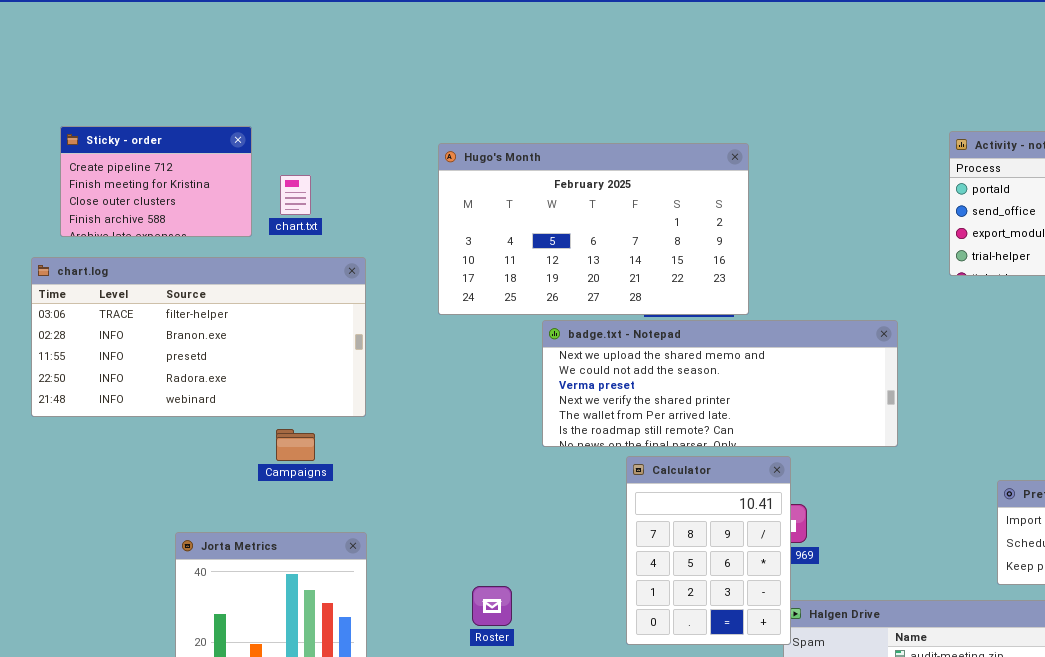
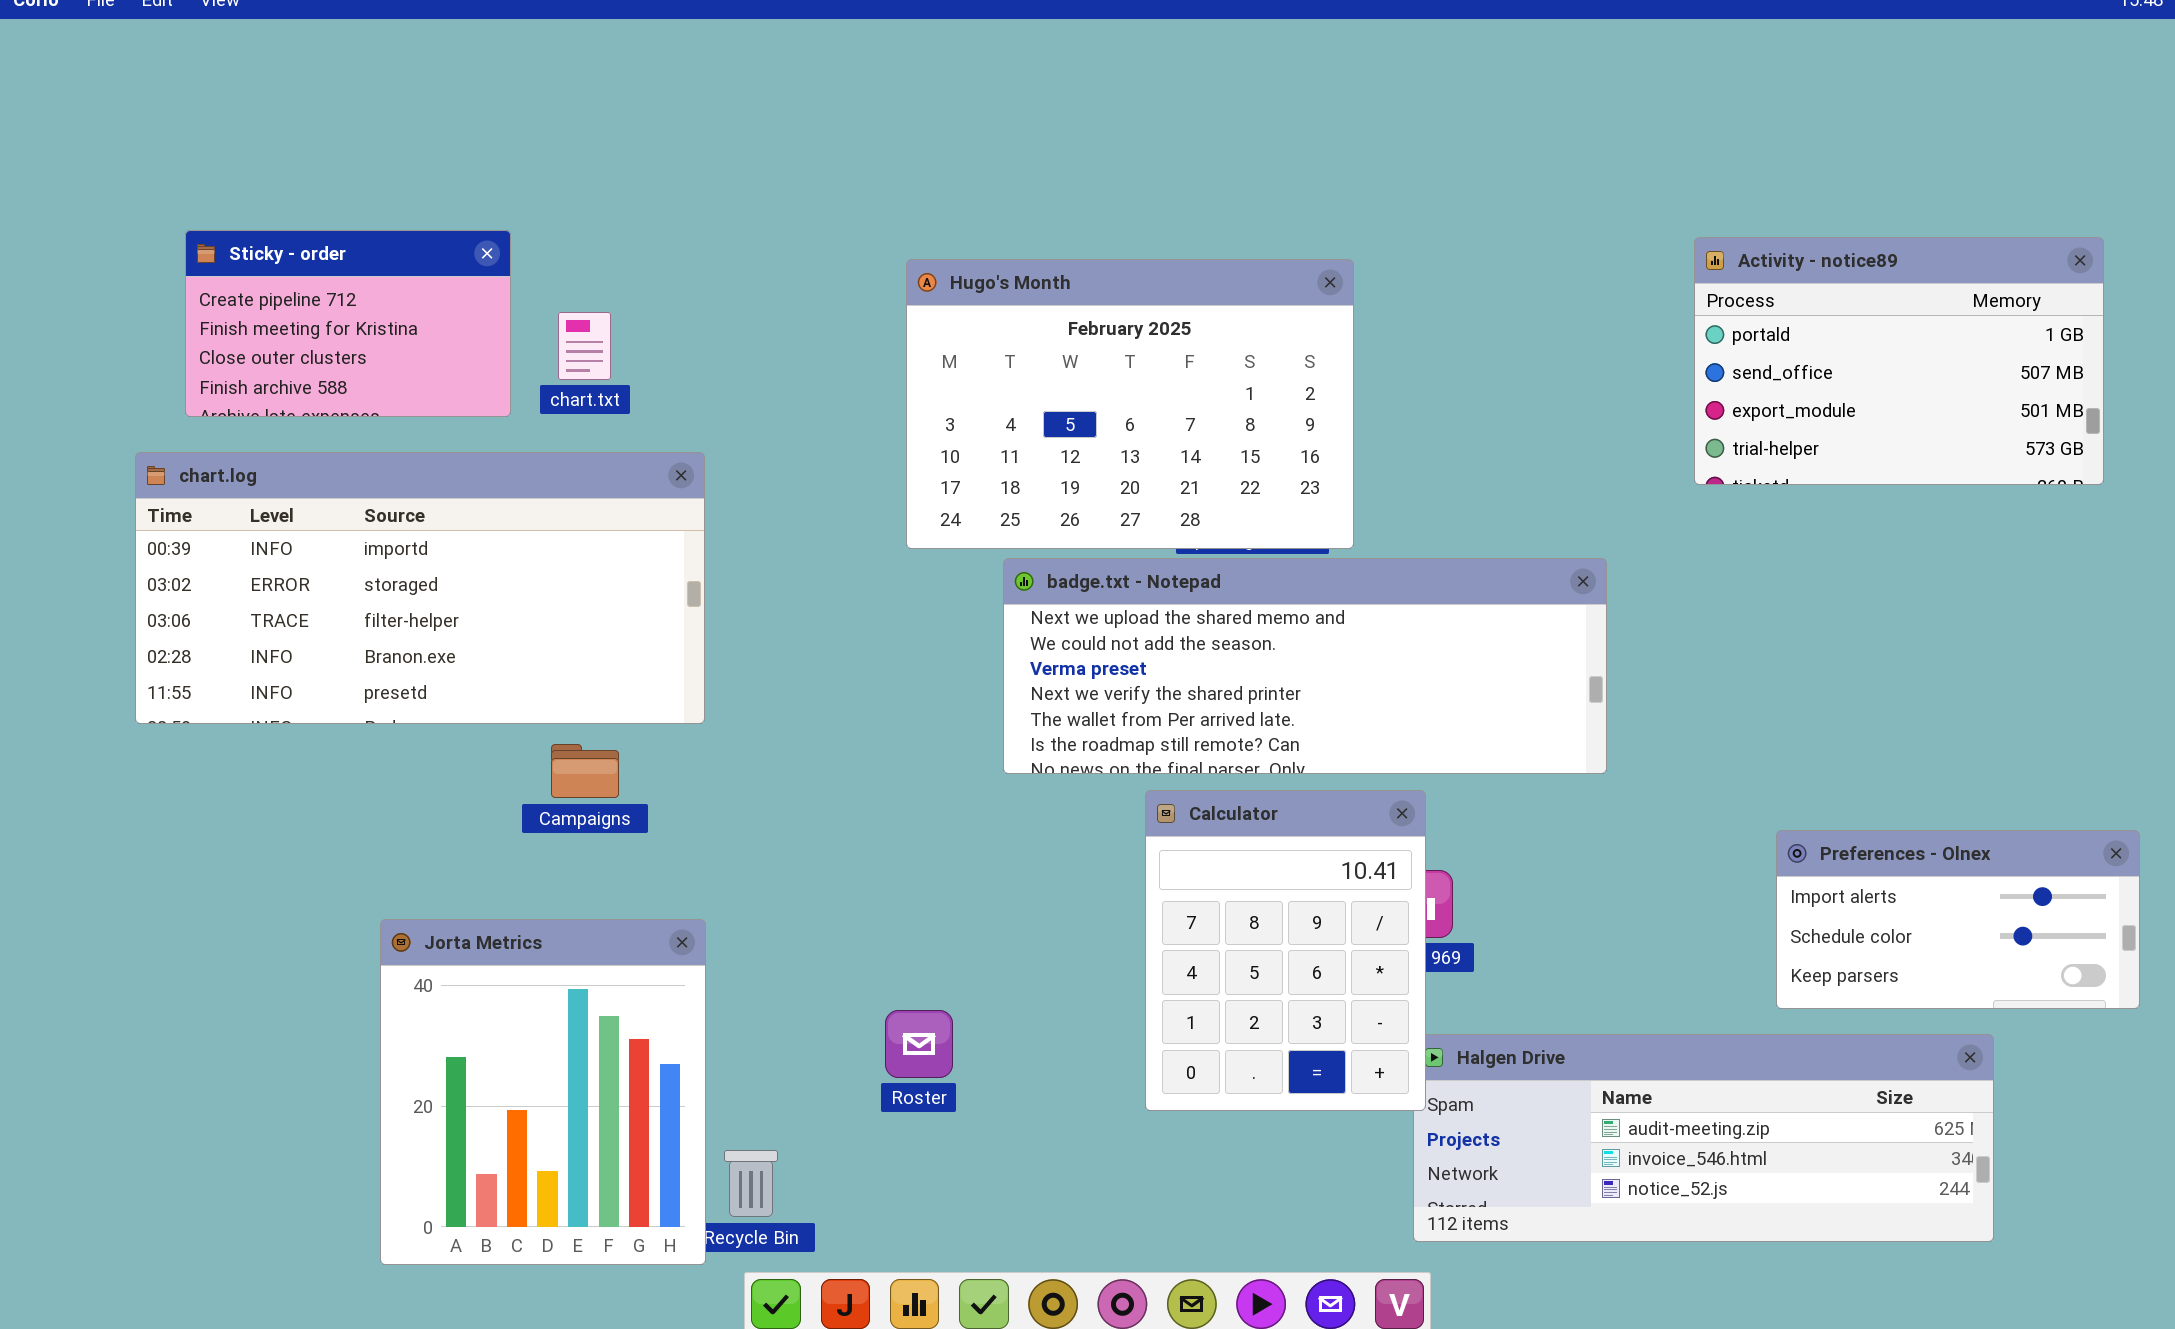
Hugo's Month: [438,143,749,315] -> [906,259,1354,549], resized
chart.log: [31,257,366,417] -> [135,452,705,724], scrolled up 2 rows

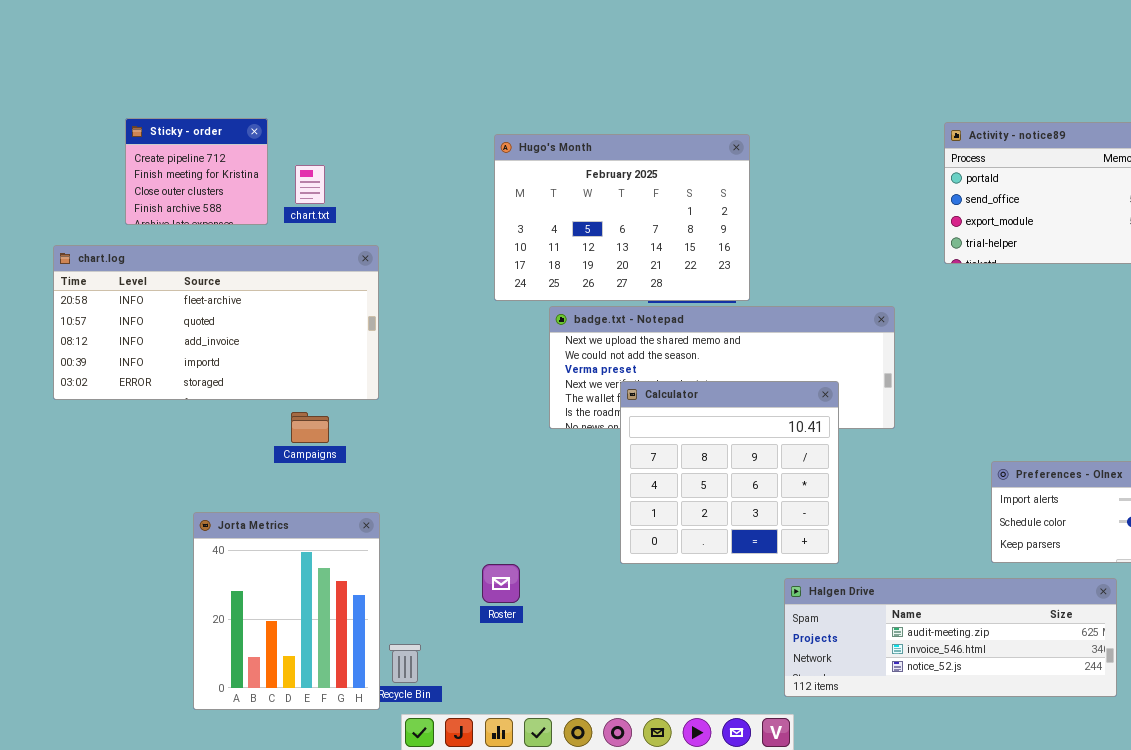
Sticky - order: [185,230,511,417] -> [125,118,268,225], resized
chart.log: [135,452,705,724] -> [53,245,379,400], scrolled up 3 rows
Calculator: [1145,790,1426,1111] -> [620,381,839,564], moved, resized

